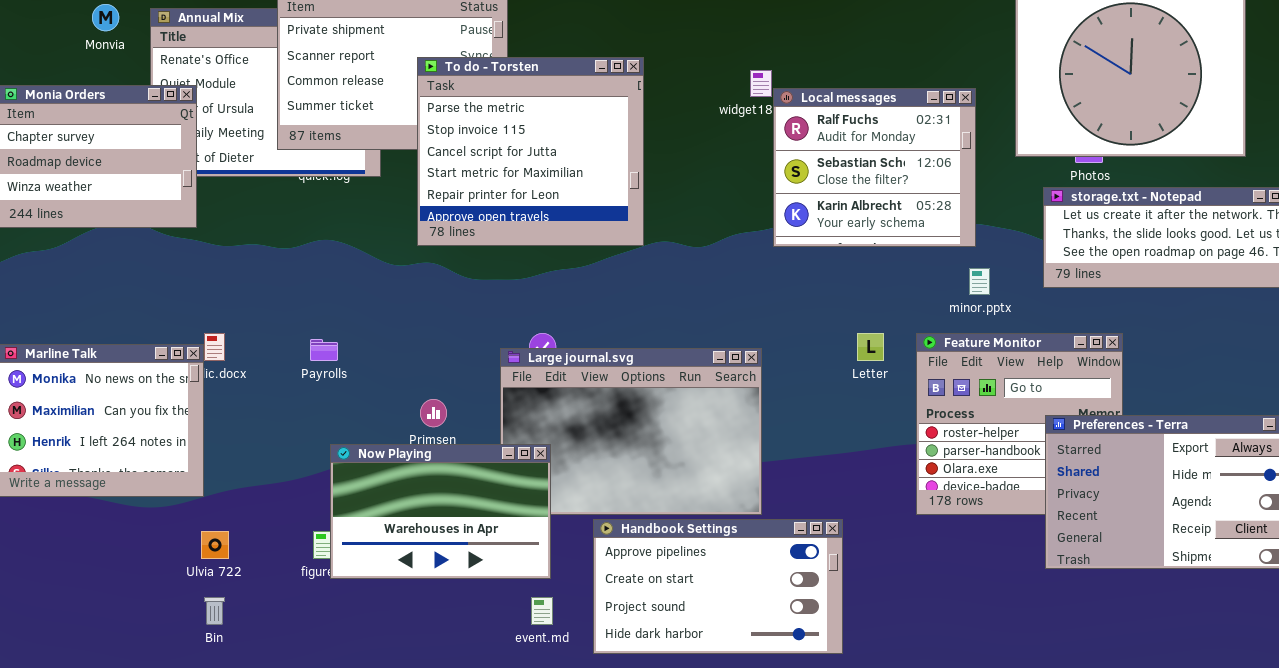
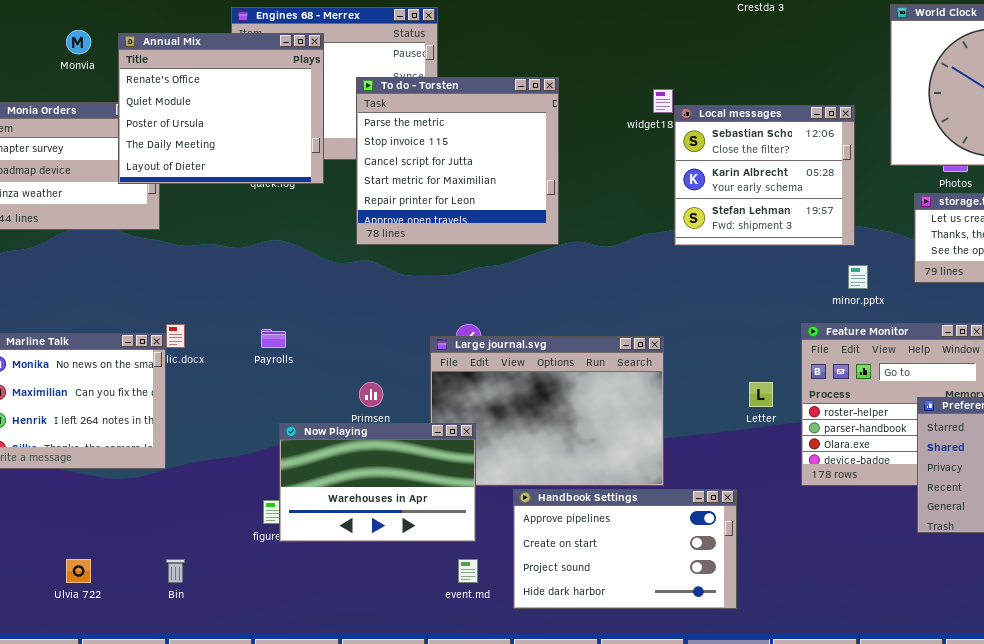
Annual Mix: [150,8,381,177] -> [118,33,324,184], raised
Local messages: [773,88,976,247] -> [674,105,855,246], scrolled down 1 row
Letter: [857,333,884,361] -> [749,382,773,407], moved
Ulvia 722: [201,531,229,559] -> [66,559,91,583], moved

